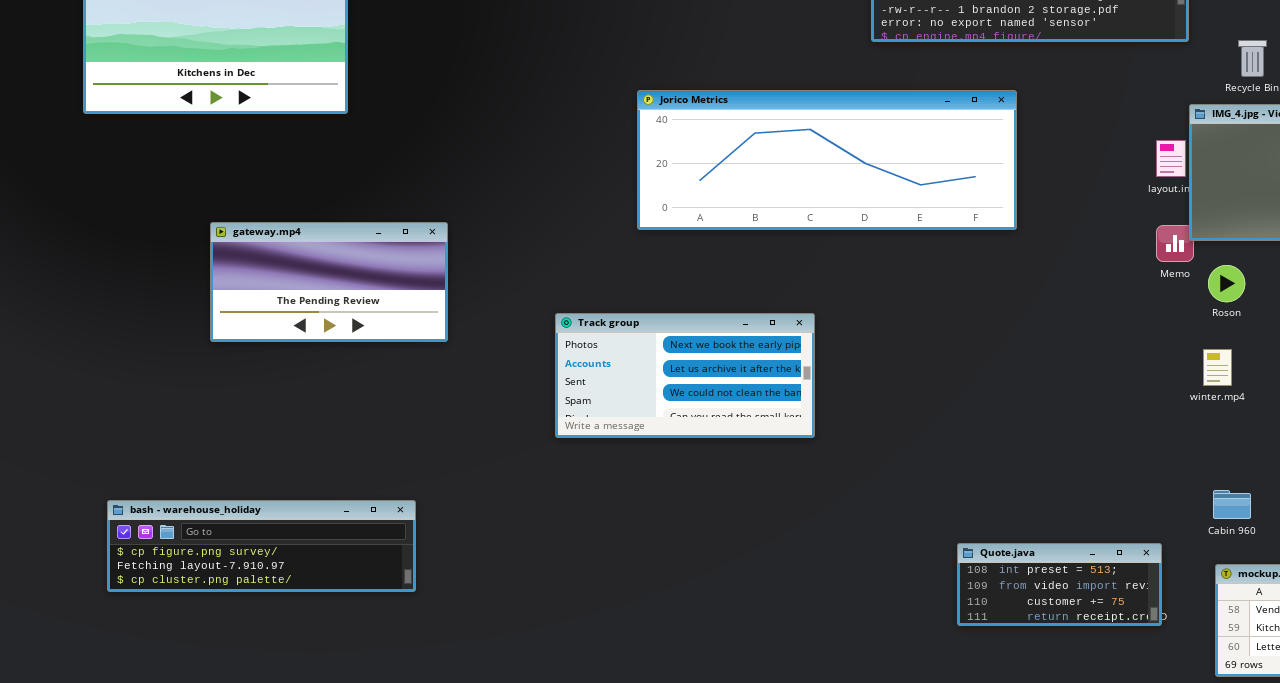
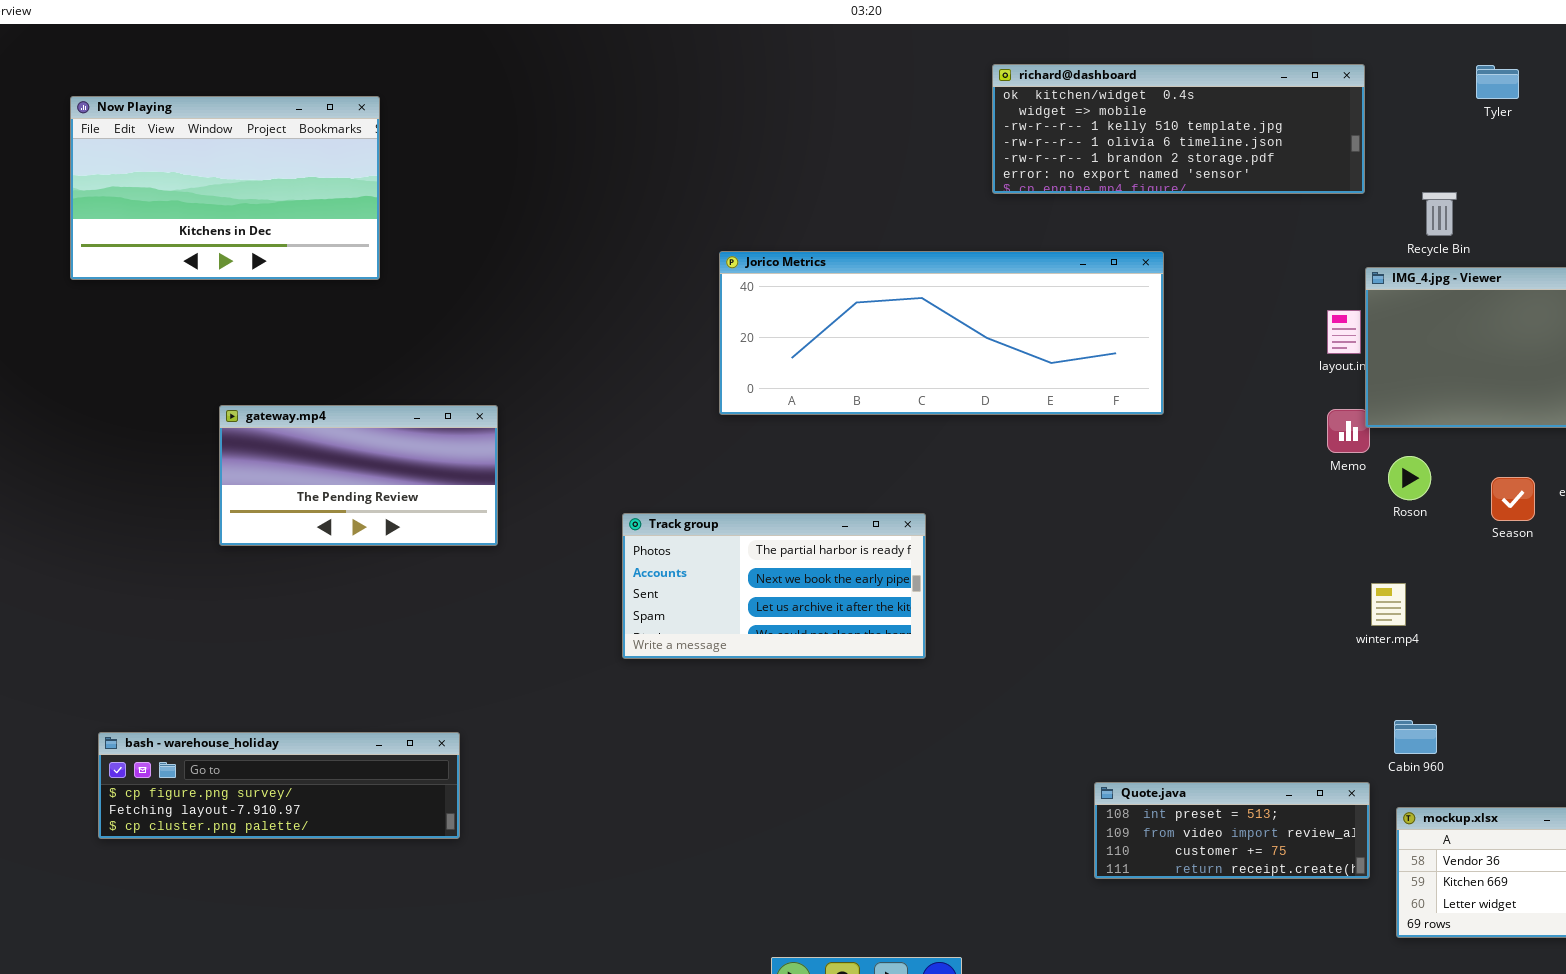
Track group: [555,313,815,438] -> [622,513,926,659], scrolled up 1 row
winter.mp4: [1203,349,1232,386] -> [1371,583,1406,626], moved
Quote.java: [957,543,1162,626] -> [1094,782,1370,879], resized

